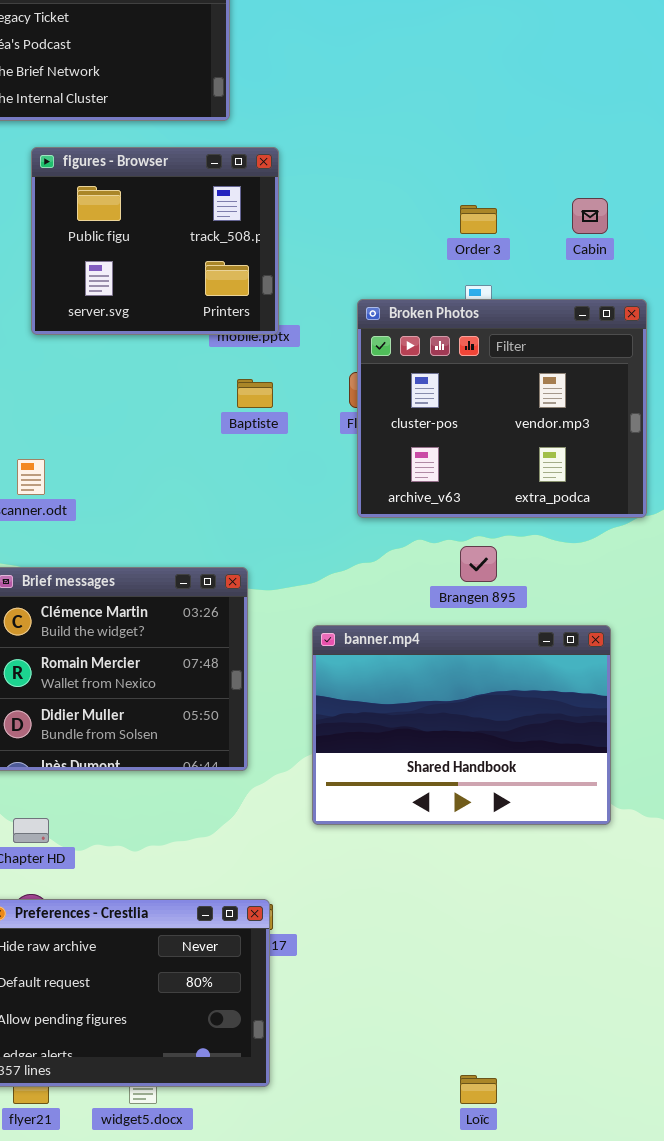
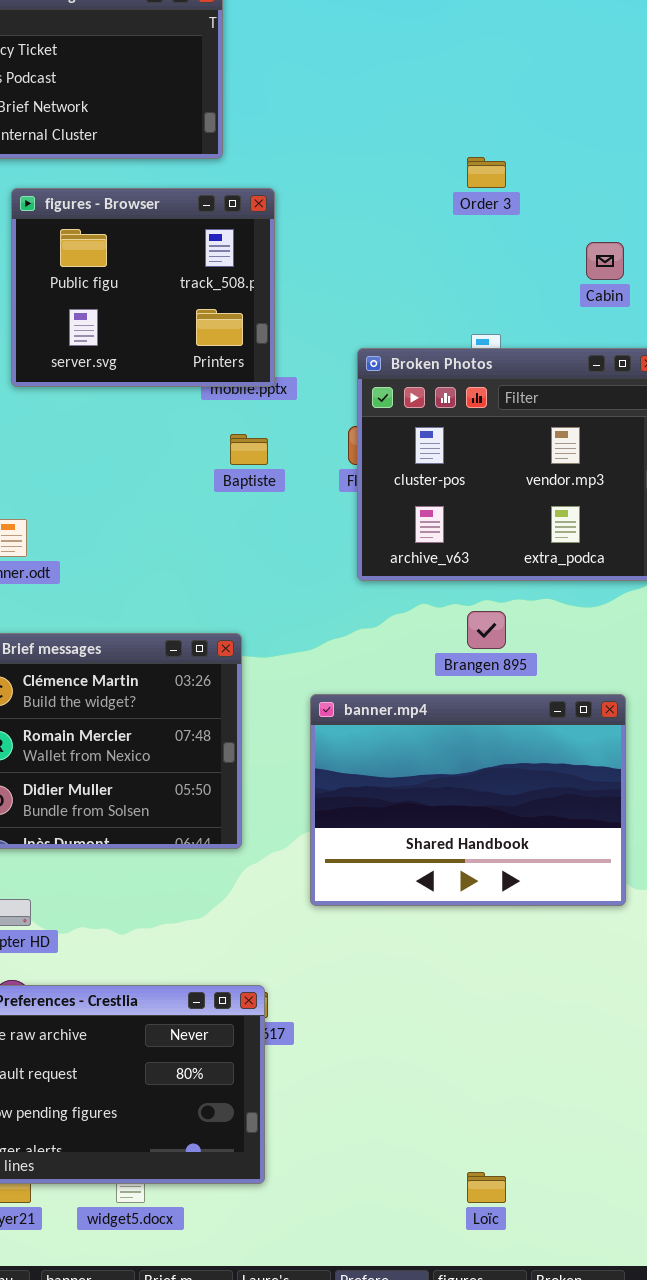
Order 3: [460,205,497,234] -> [467,157,506,188], moved

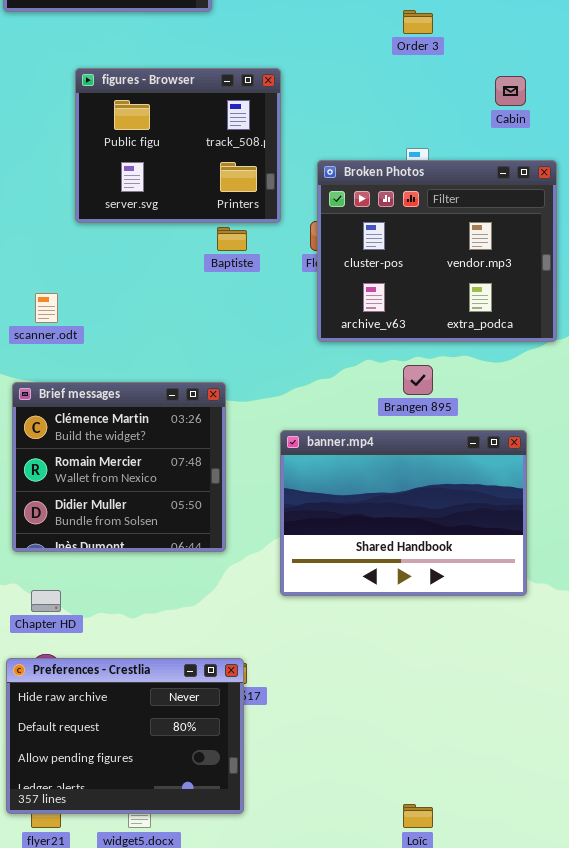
figures - Browser: [11,188,275,387] -> [75,68,281,223], moved

